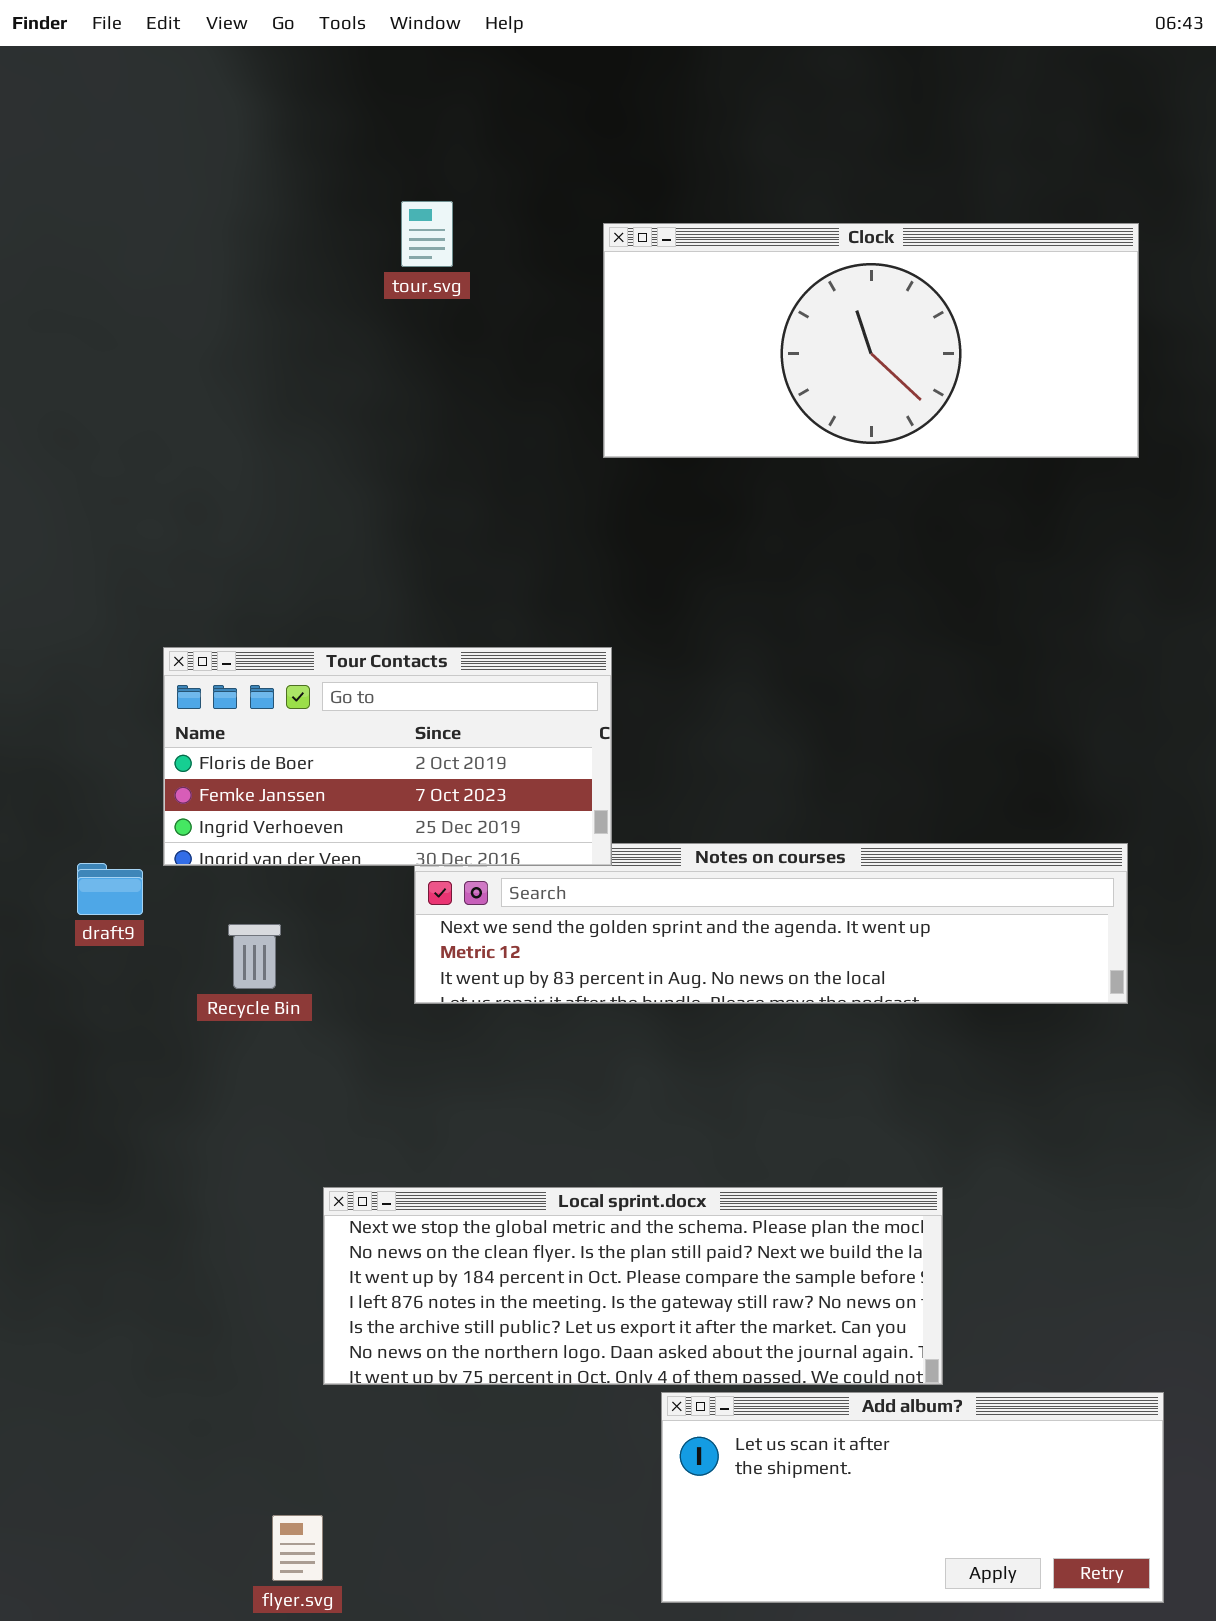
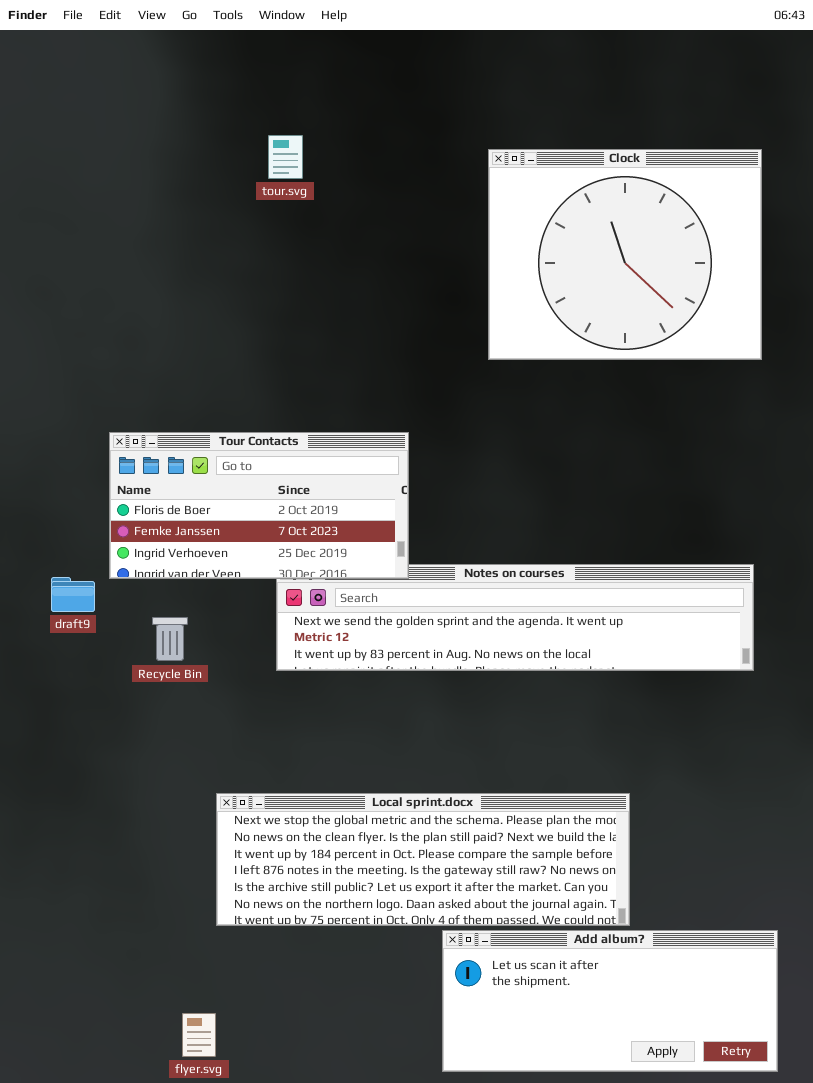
Clock: [603,223,1139,458] -> [488,149,762,360], resized

